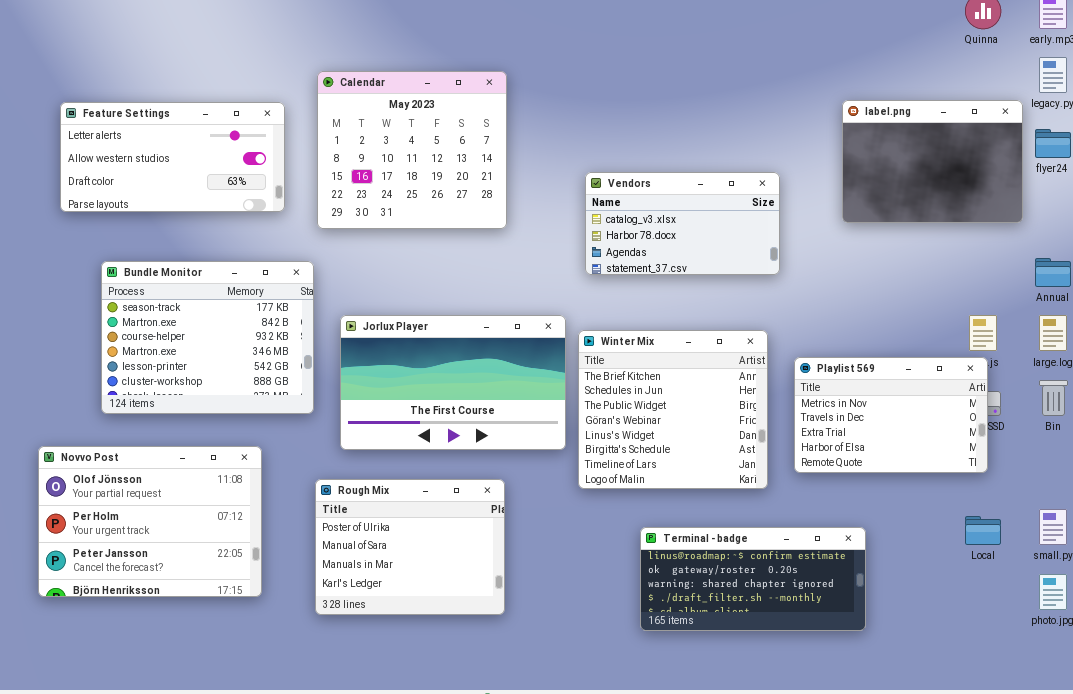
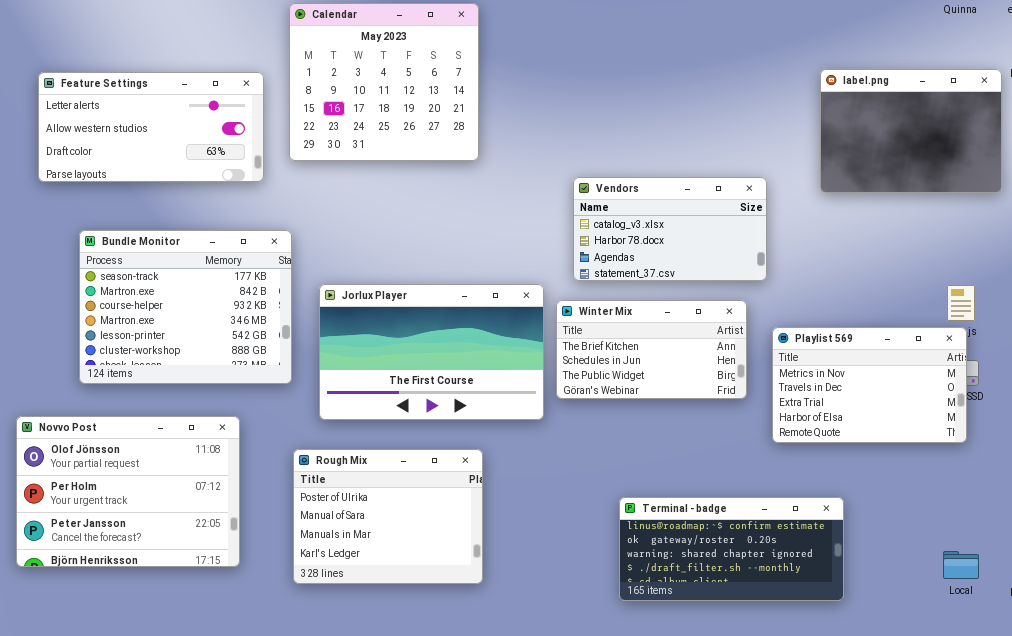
Calendar: [317,71,507,229] -> [289,3,479,161], moved
Vendors: [585,172,780,275] -> [573,177,767,281], moved
Winter Mix: [578,330,768,489] -> [556,300,747,399], resized
Local: [965,516,1001,545] -> [943,551,979,579], moved

